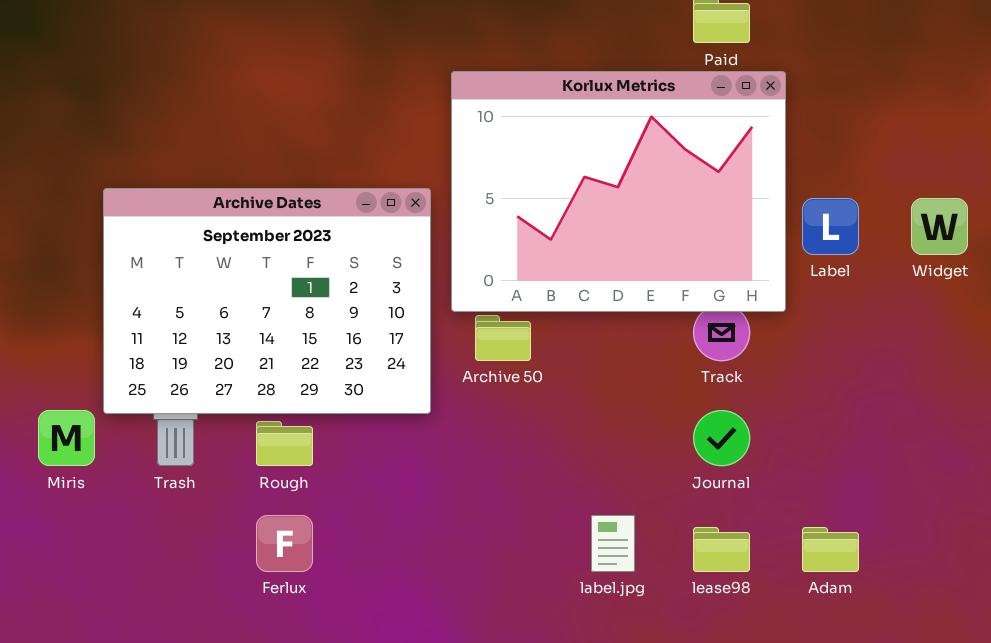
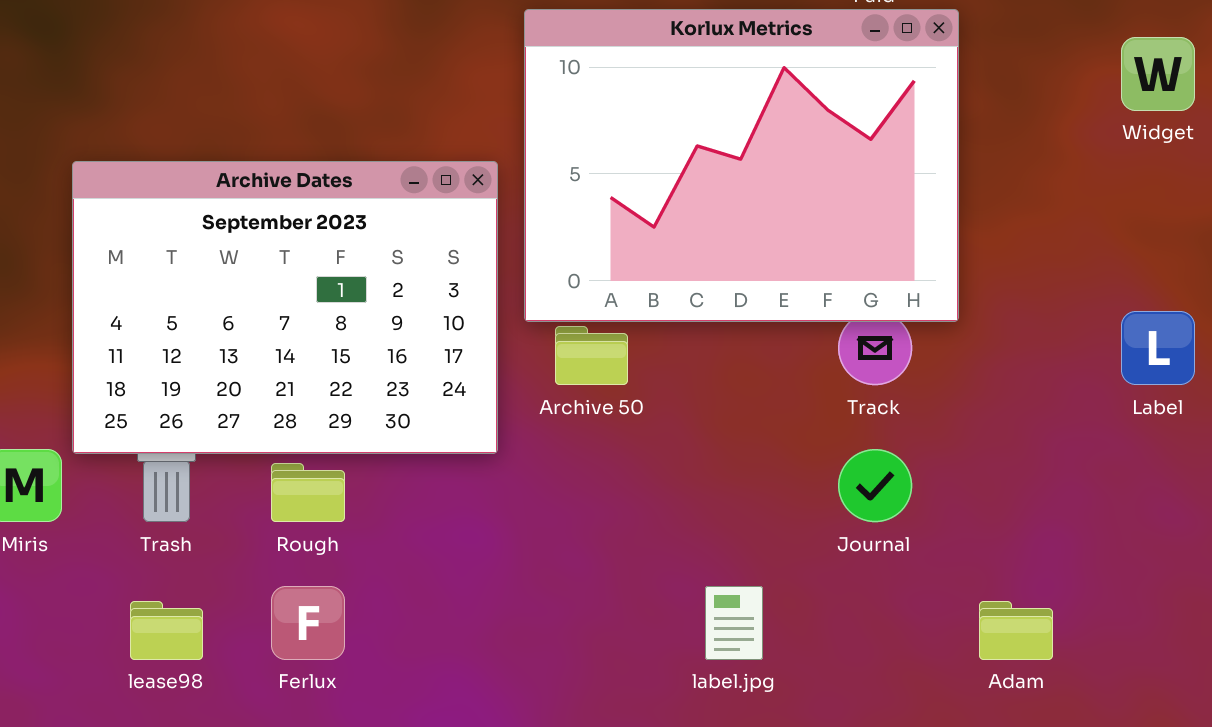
Label: [802,198,859,255] -> [1121,311,1195,385], moved
Widget: [911,198,968,255] -> [1121,37,1195,111], moved
lease98: [693,527,750,572] -> [130,601,203,660], moved

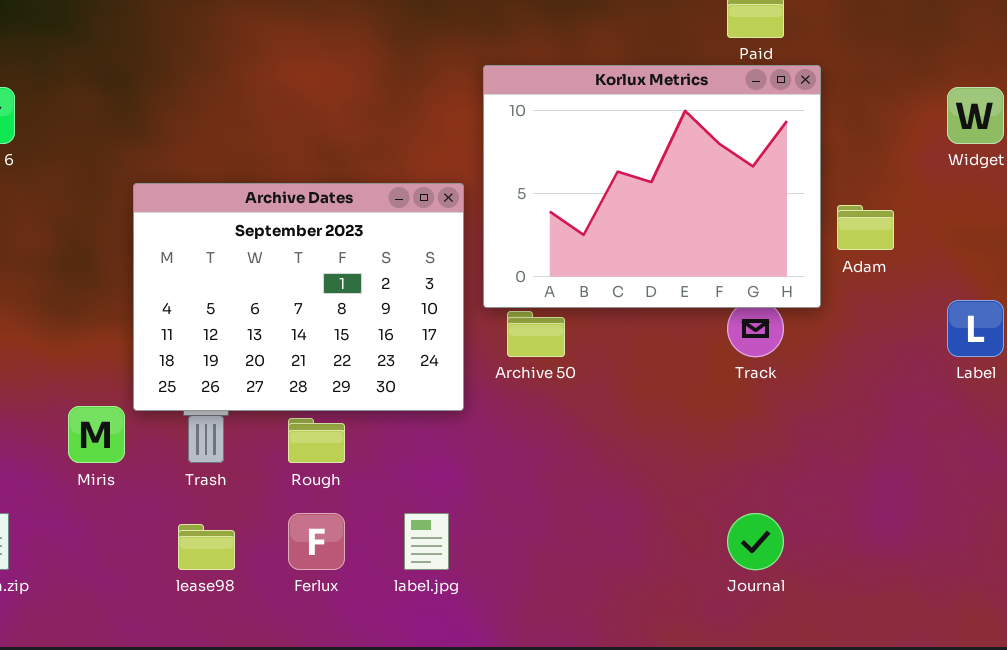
Journal: [838,449,912,522] -> [727,513,784,570], moved
label.jpg: [705,586,763,660] -> [404,513,449,570], moved
Adam: [979,601,1053,660] -> [837,205,894,250], moved

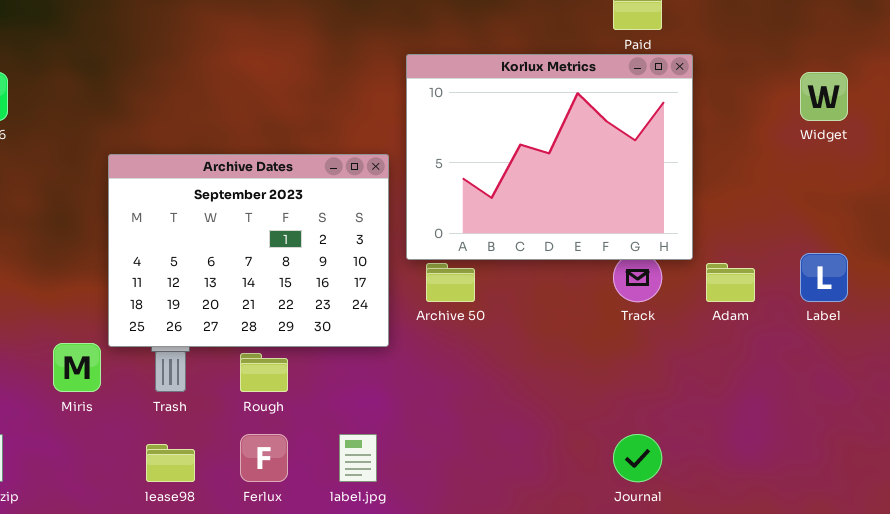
Adam: [837,205,894,250] -> [706,263,755,302], moved

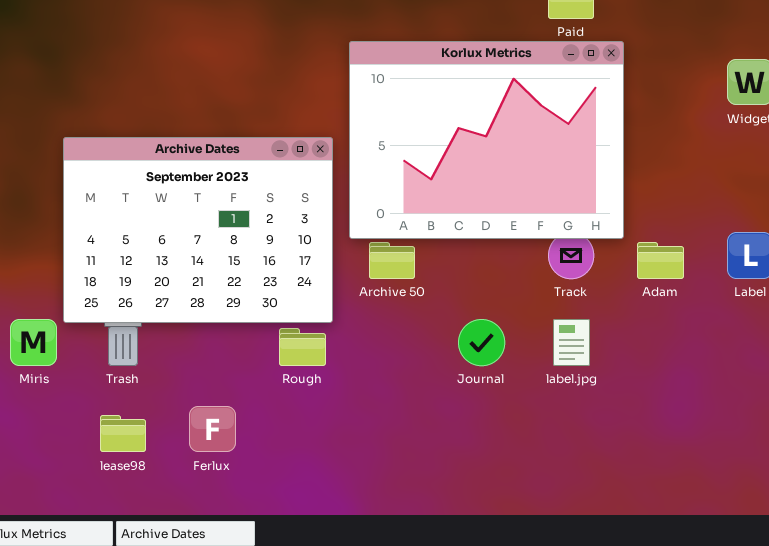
Rough: [240,353,288,392] -> [279,328,326,366], moved
label.jpg: [339,434,377,482] -> [553,319,590,366], moved
Journal: [613,434,662,482] -> [458,319,505,366], moved

